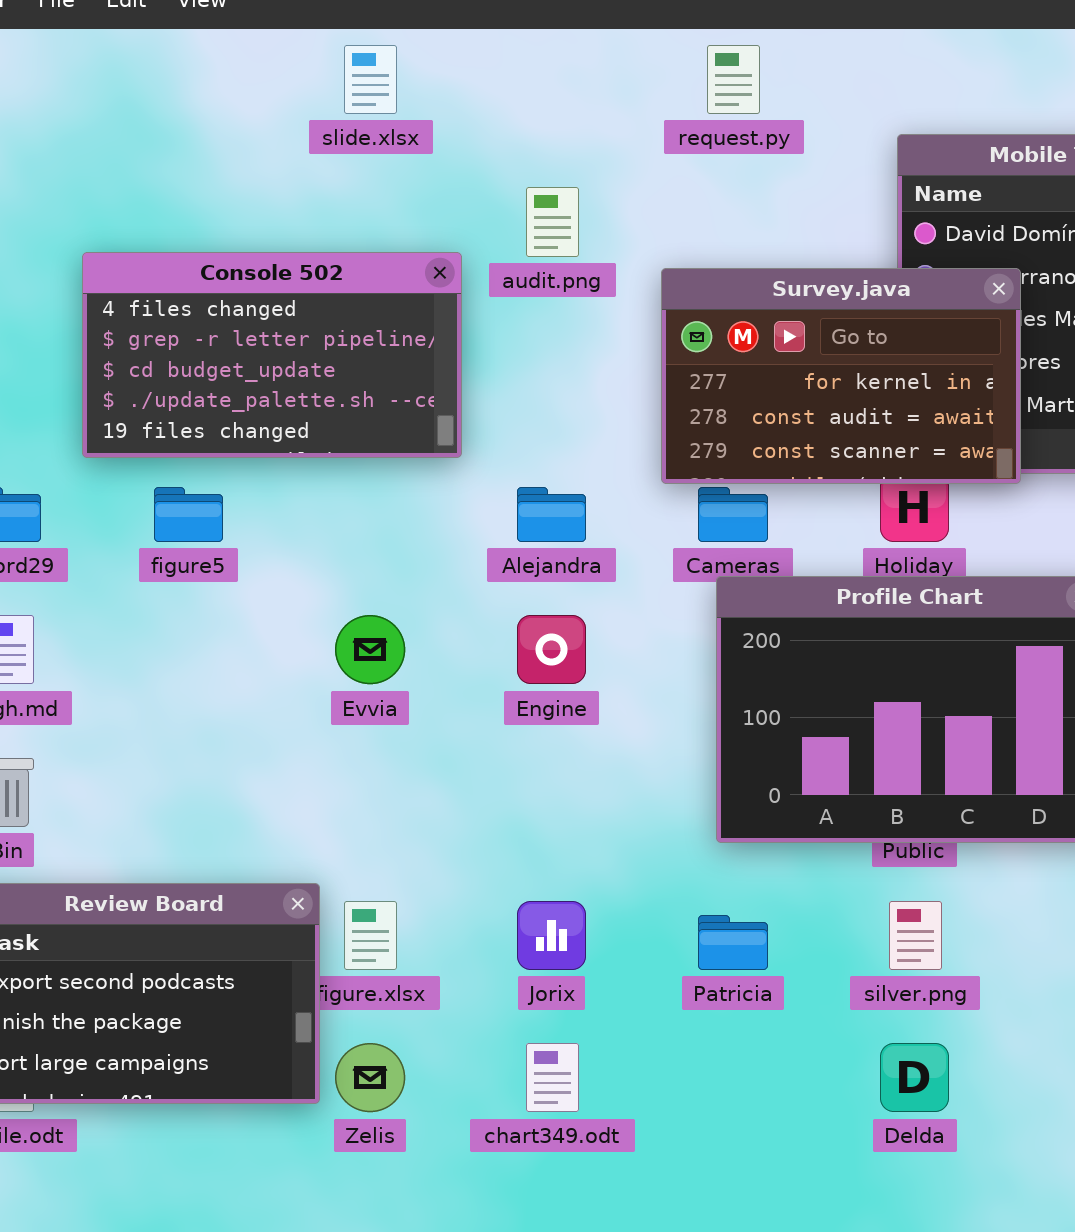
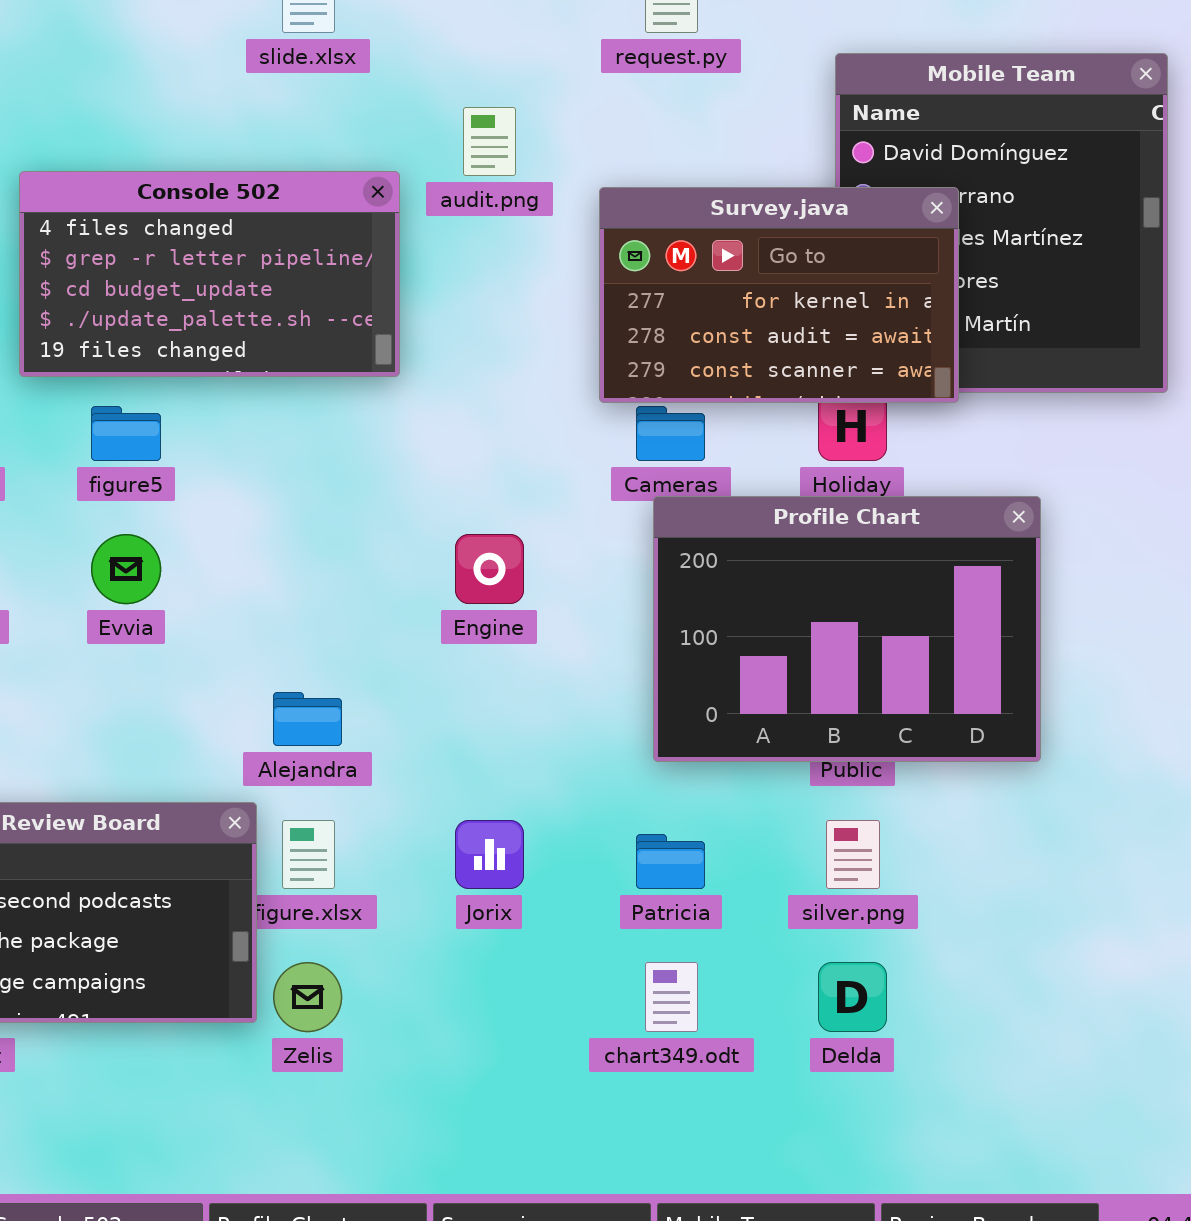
Alejandra: [517,487,586,542] -> [273,692,342,746], moved
Evvia: [335,615,405,684] -> [91,534,161,604], moved
chart349.odt: [526,1043,579,1112] -> [645,962,698,1032], moved

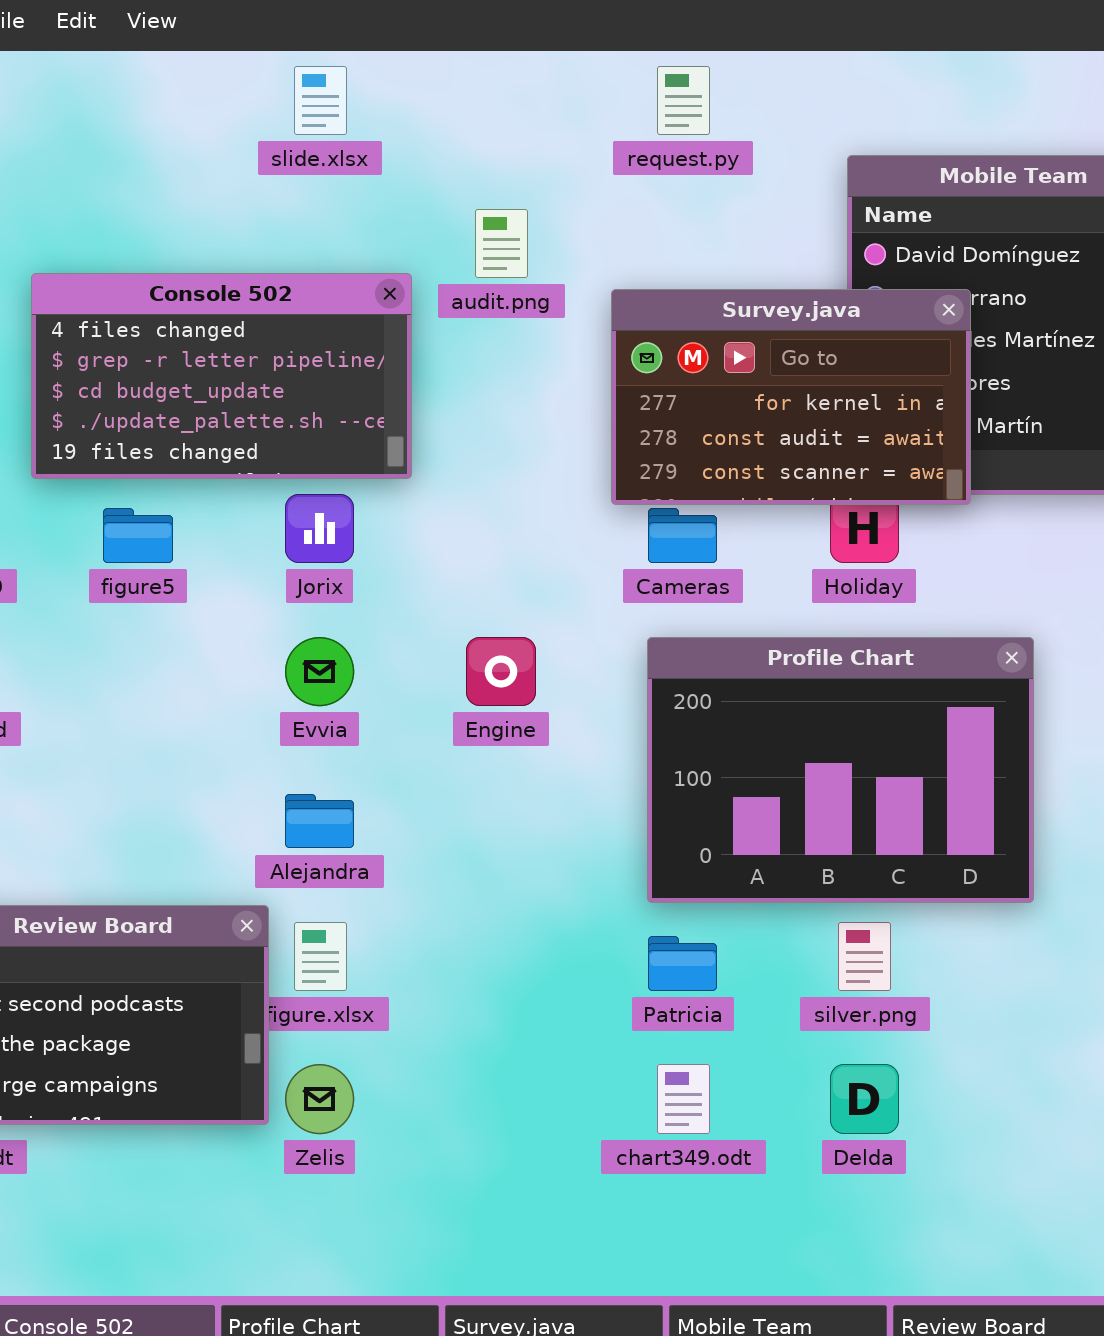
Profile Chart: [653,496,1041,762] -> [647,637,1034,903], moved
Evvia: [91,534,161,604] -> [285,637,354,706], moved
Jorix: [455,820,524,889] -> [285,494,354,563], moved

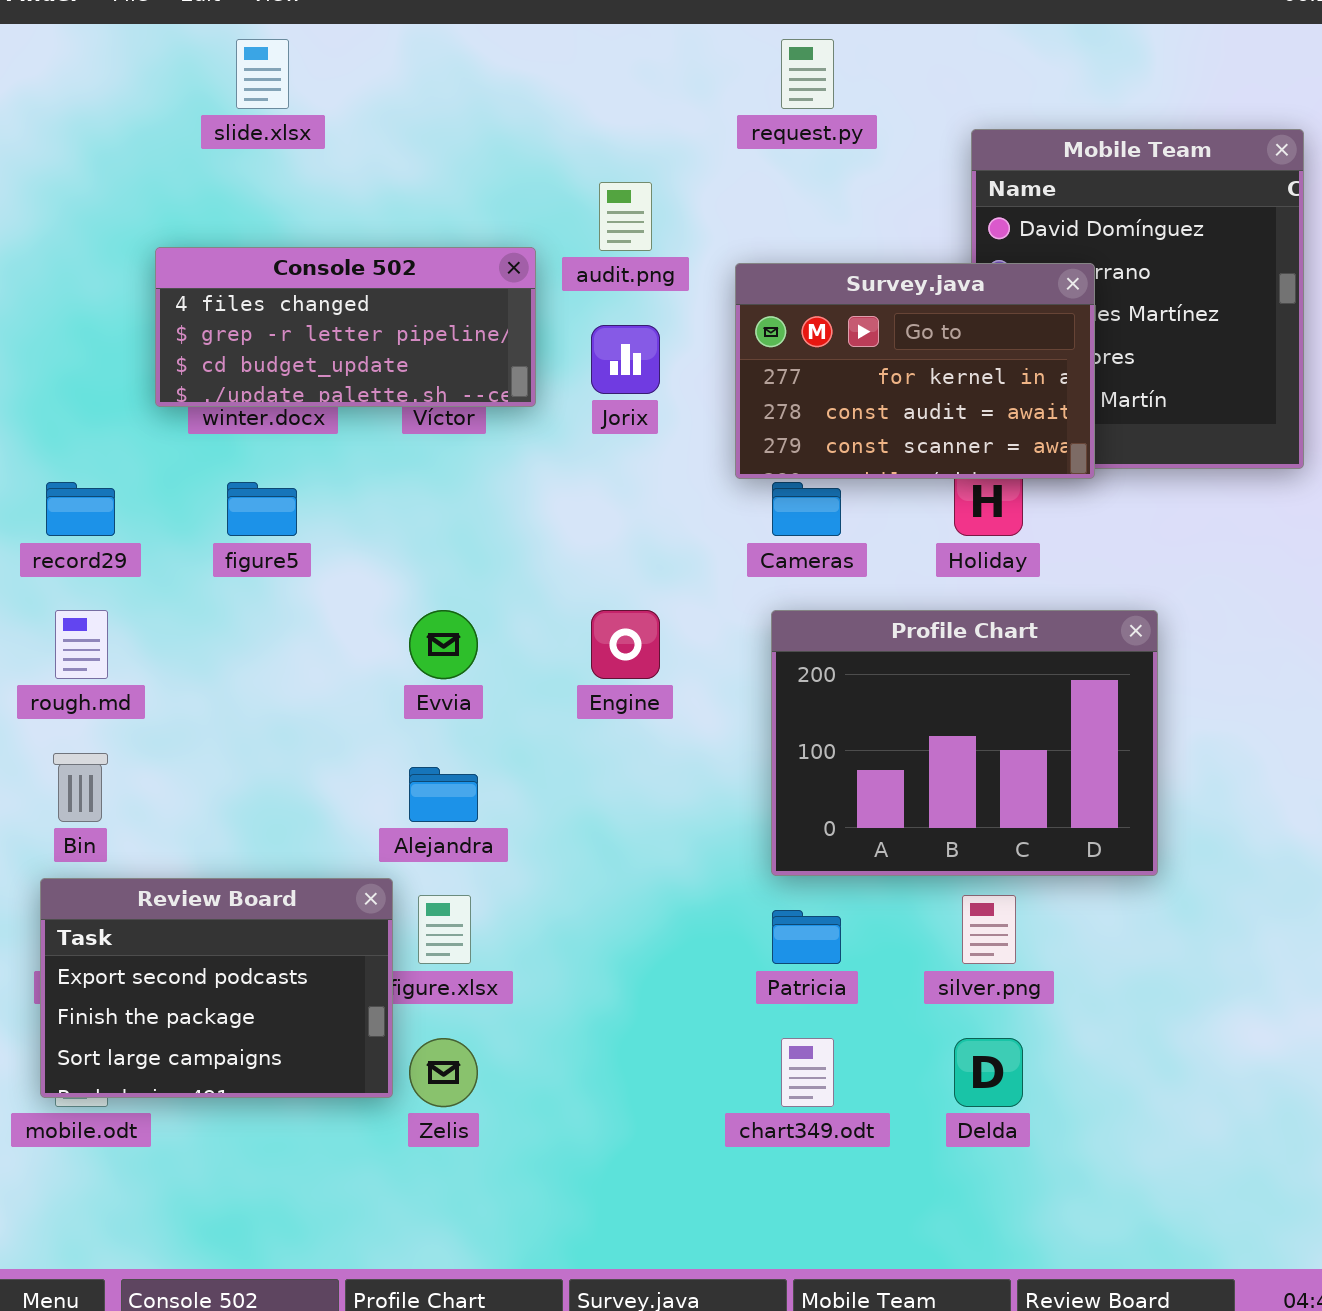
slide.xlsx: [294,66,347,135] -> [236,39,289,109], moved
Console 502: [31,273,412,479] -> [155,247,536,407], resized
Jorix: [285,494,354,563] -> [591,325,660,394], moved

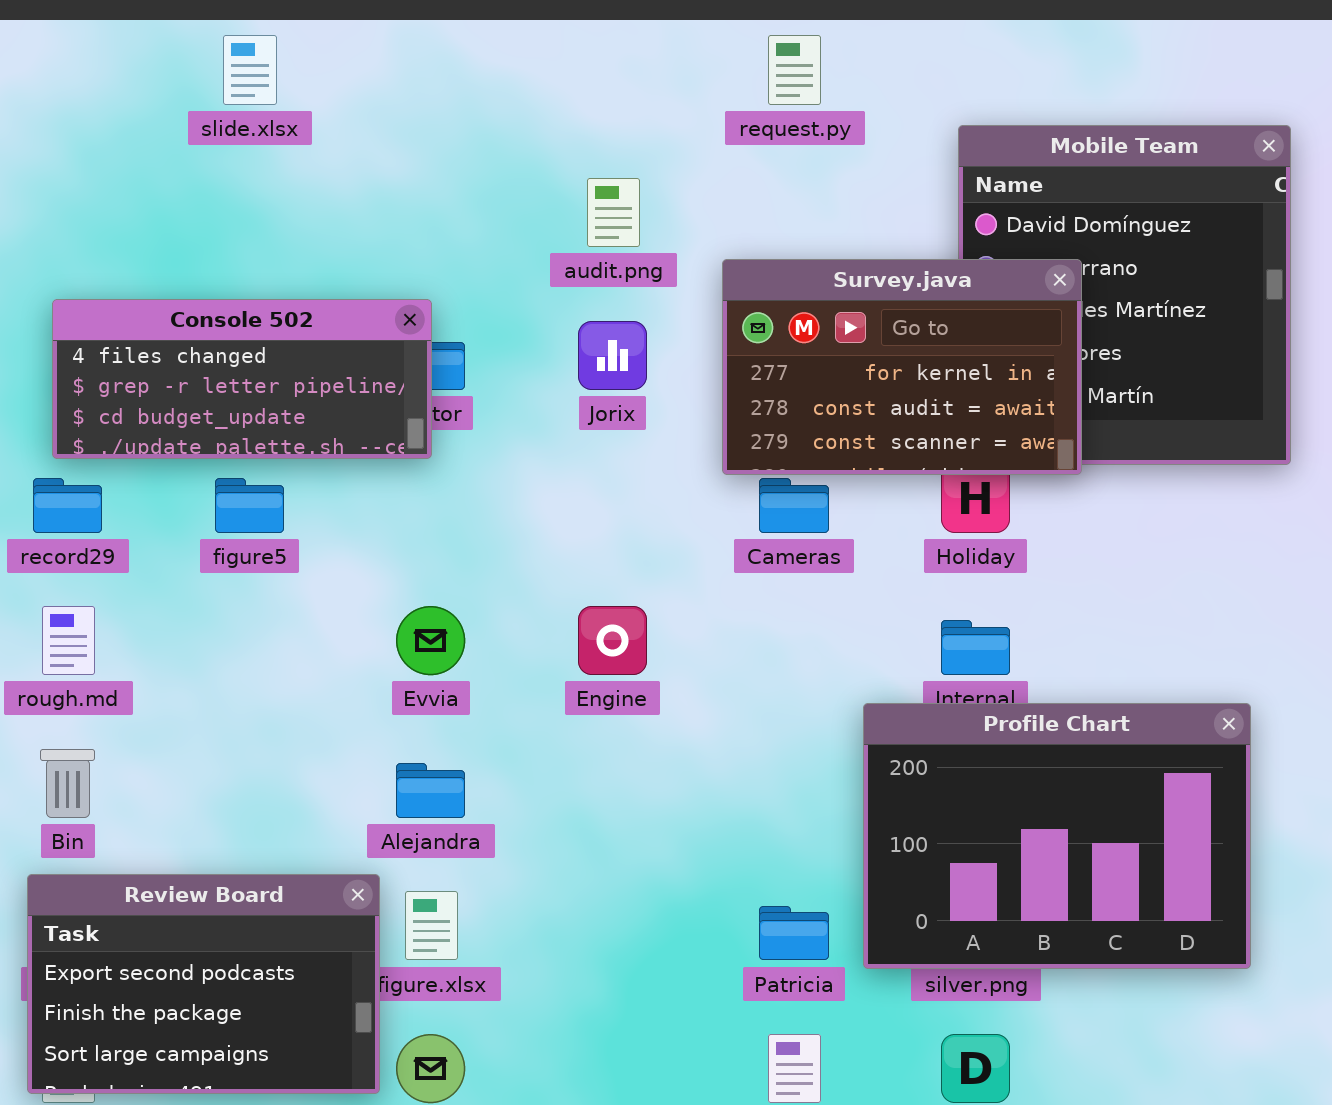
Console 502: [155,247,536,407] -> [52,299,432,459], moved
Profile Chart: [771,610,1158,876] -> [863,703,1251,969], moved

